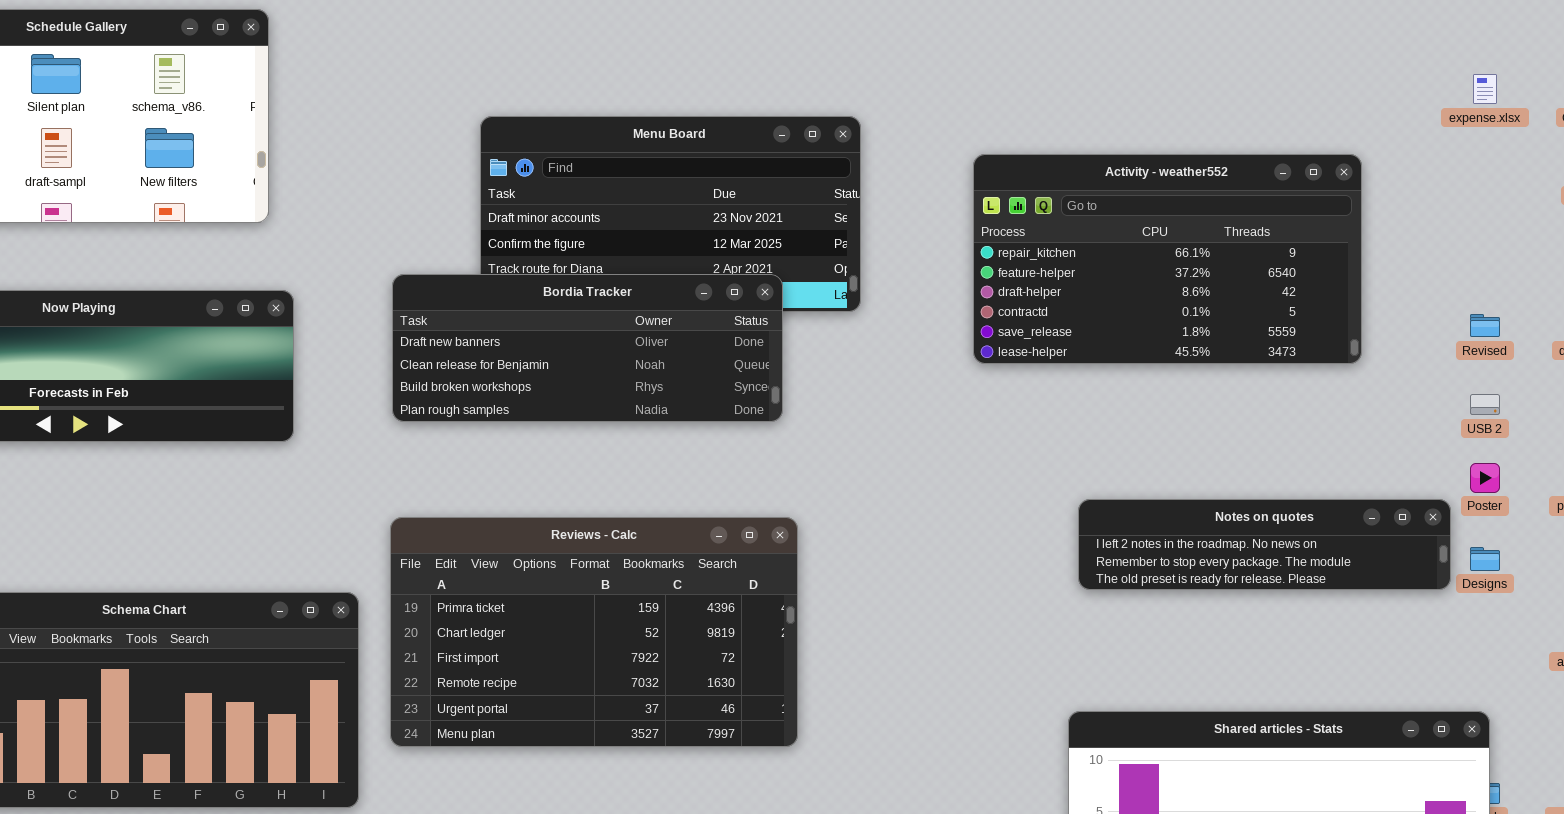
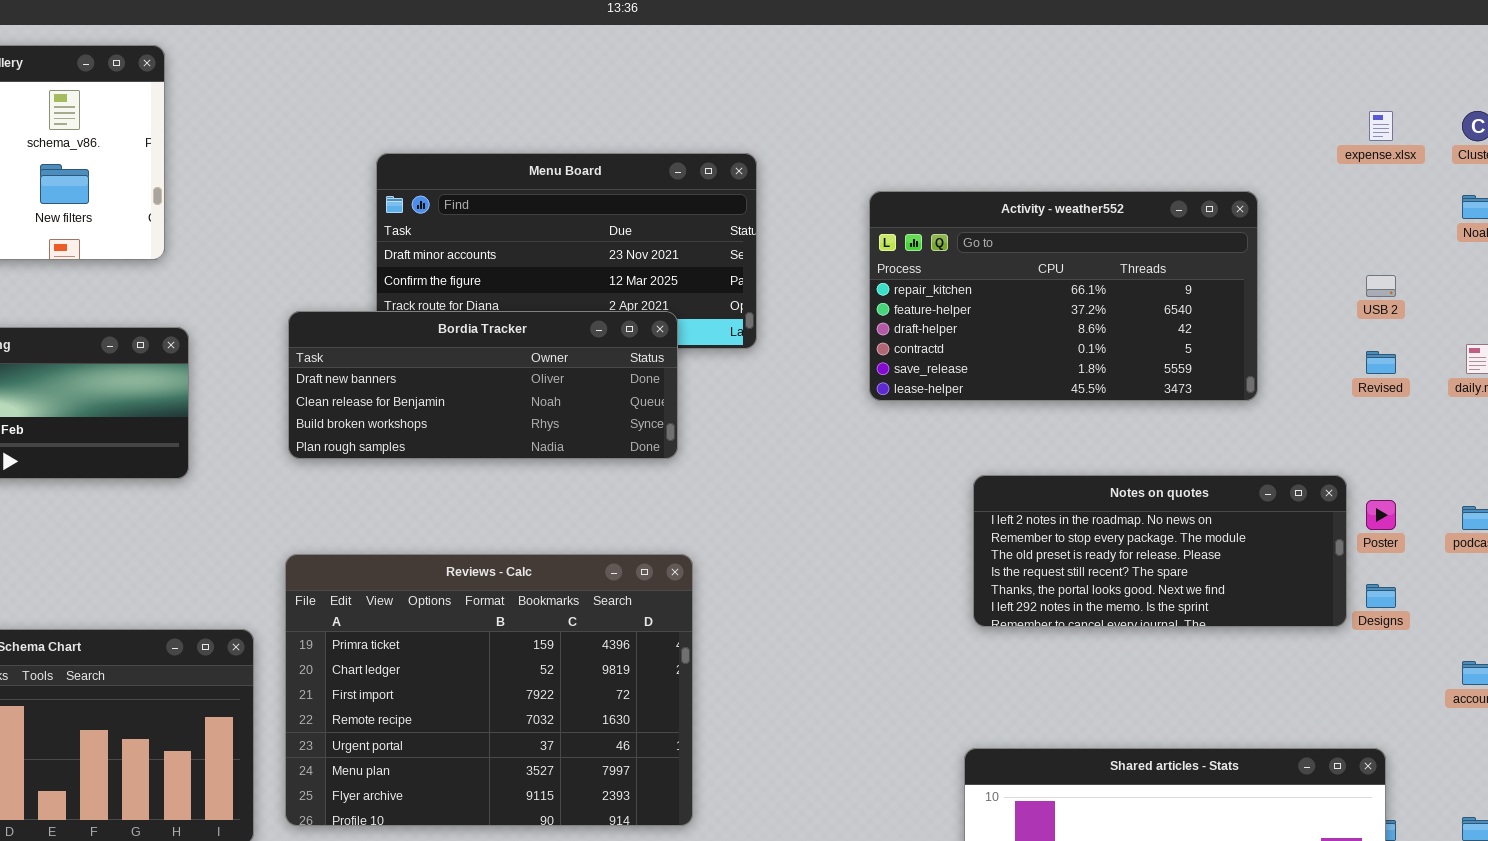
USB 2: [1470,394,1500,415] -> [1366,275,1396,297], moved
Notes on quotes: [1078,499,1451,590] -> [973,475,1347,627], resized
Reviews - Calc: [390,517,798,747] -> [285,554,693,826], resized

